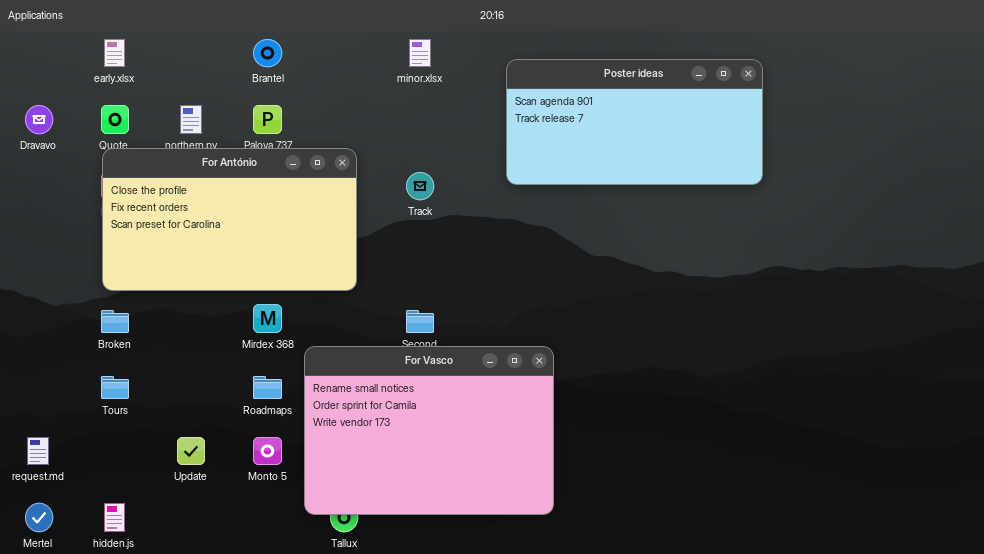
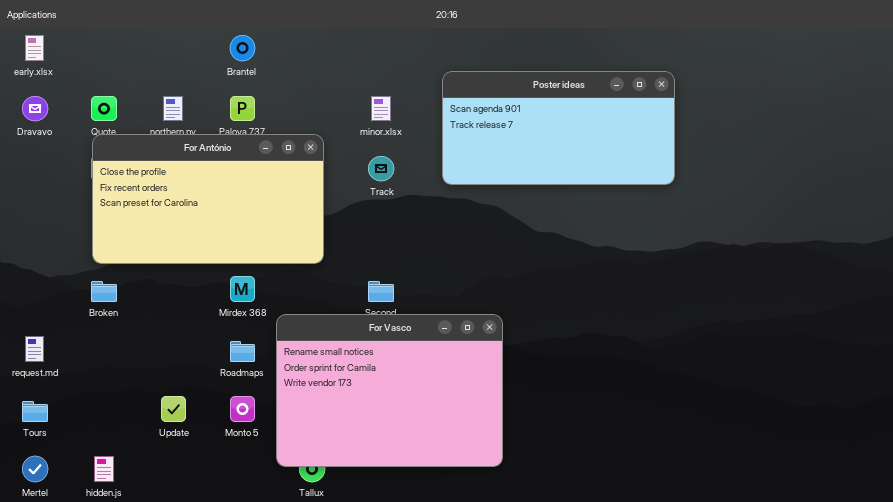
early.xlsx: [104,39,125,67] -> [25,35,44,61], moved
minor.xlsx: [409,39,431,67] -> [371,96,391,121], moved
Poster ideas: [506,59,763,185] -> [442,71,675,185], moved
Tours: [101,376,129,399] -> [22,401,48,422], moved
request.md: [27,437,49,465] -> [25,336,44,362], moved

